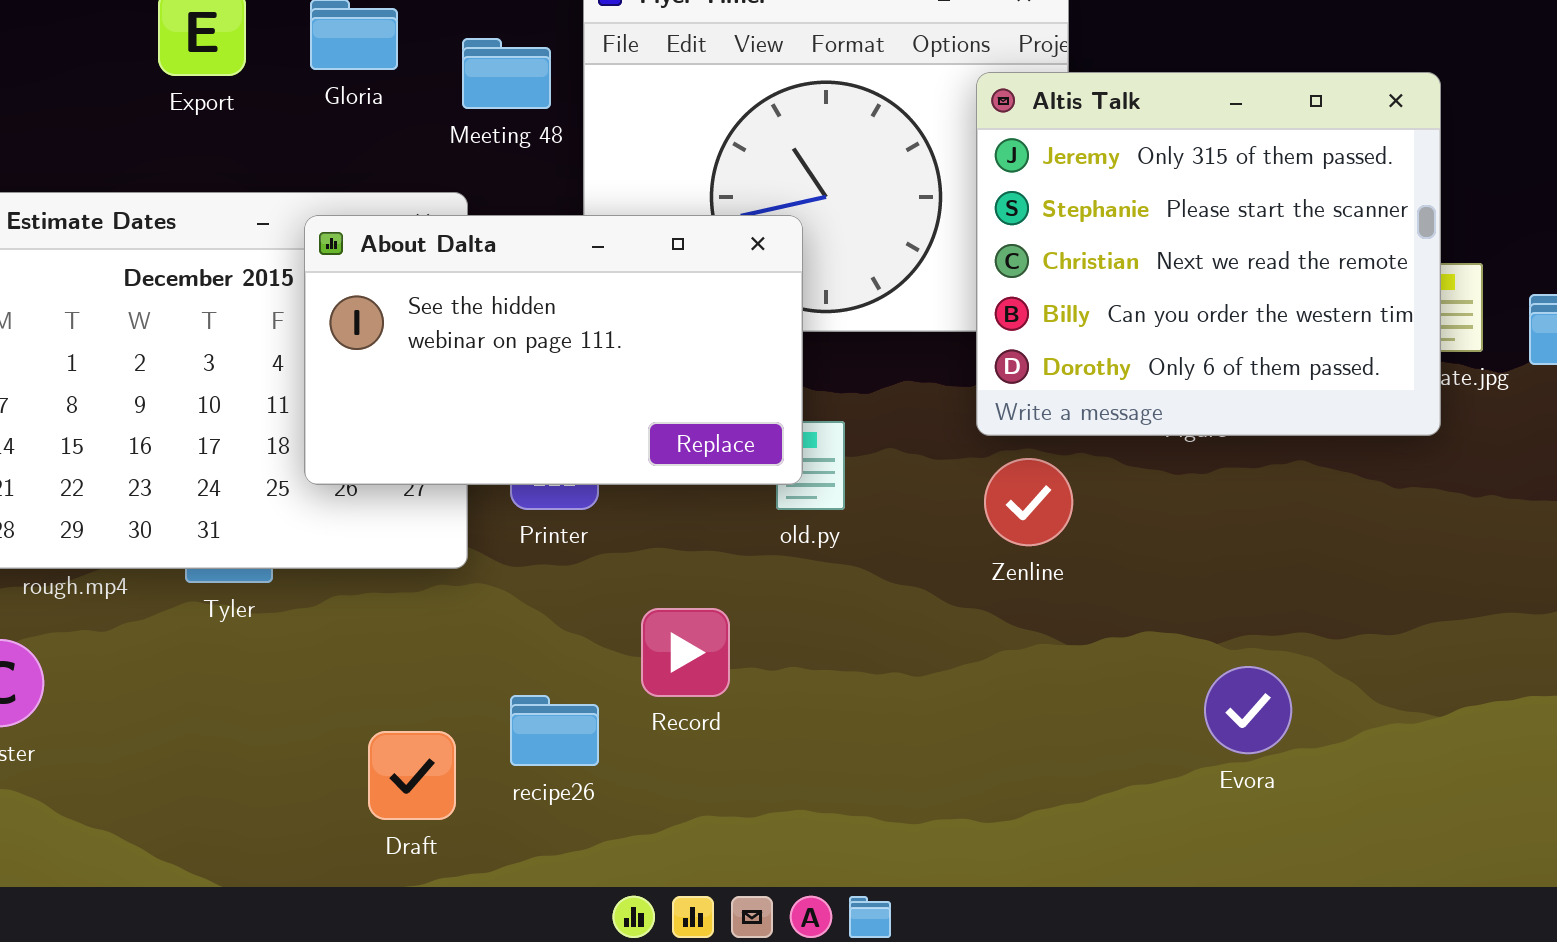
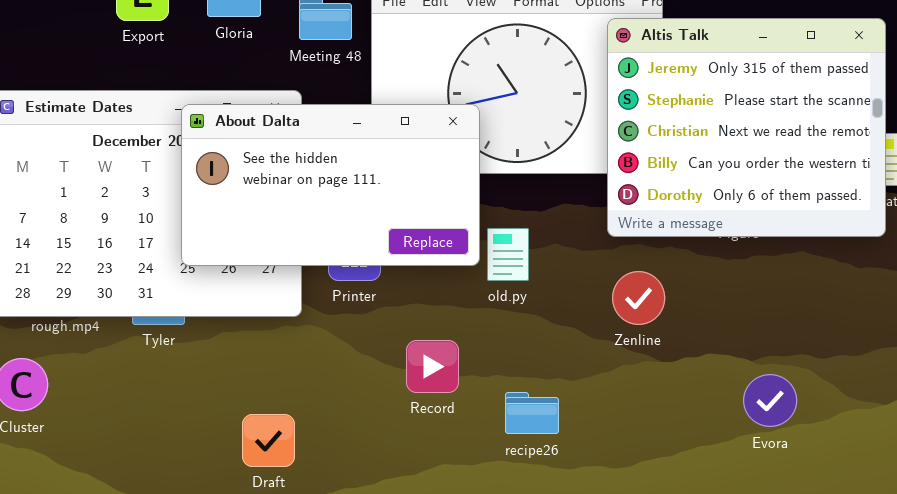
About Dalta: [304,215,803,485] -> [181,104,480,266], moved
Zenline: [984,458,1073,546] -> [612,271,665,325], moved
recipe26: [510,695,599,766] -> [505,392,559,434], moved

